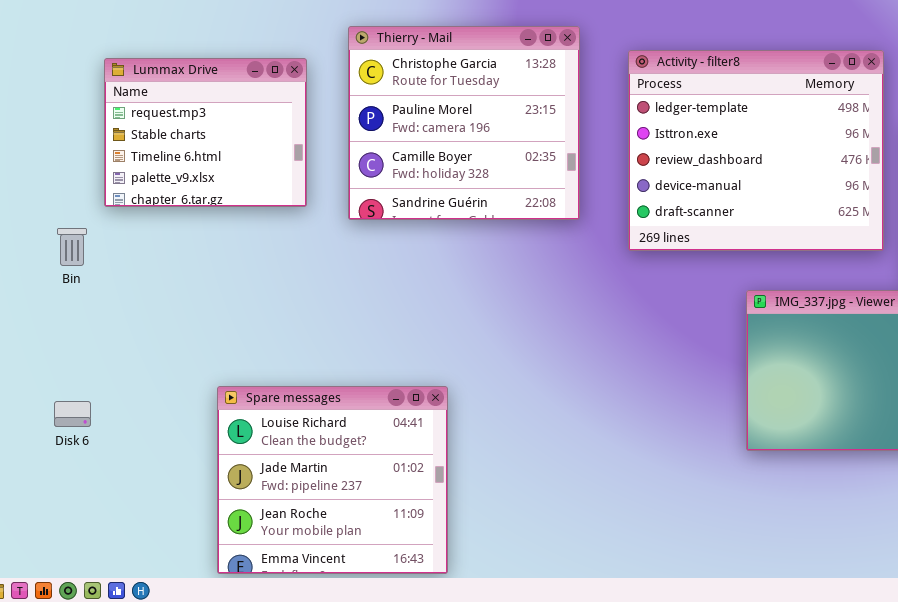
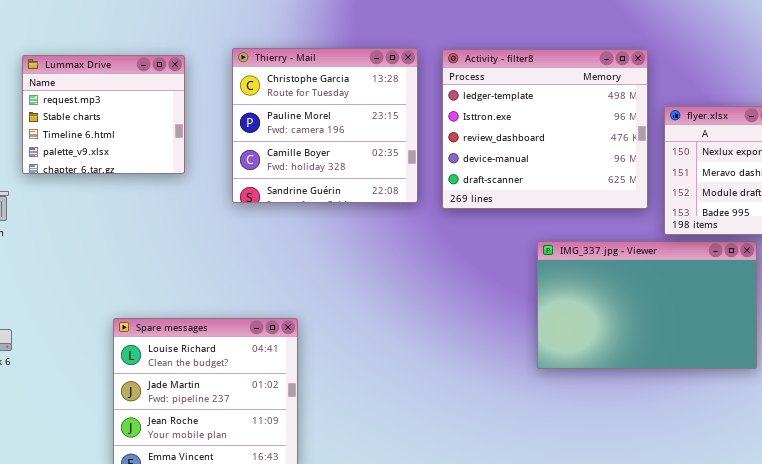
Thierry - Mail: [348,26,580,220] -> [232,48,418,203], moved

